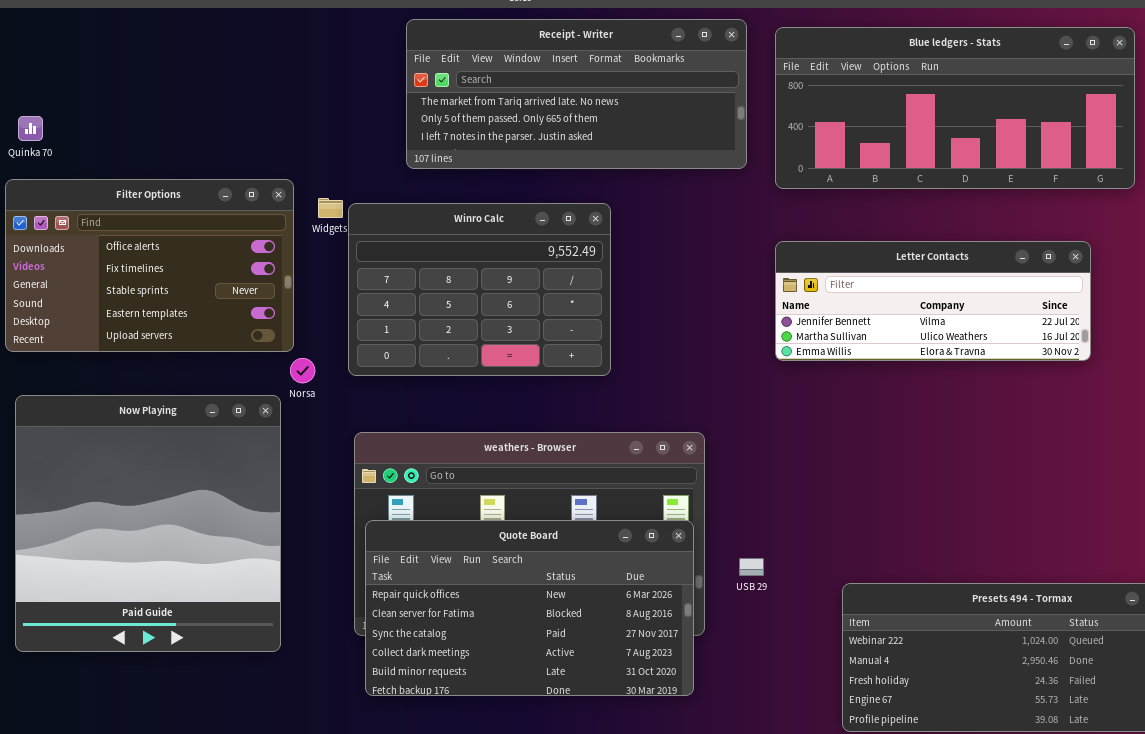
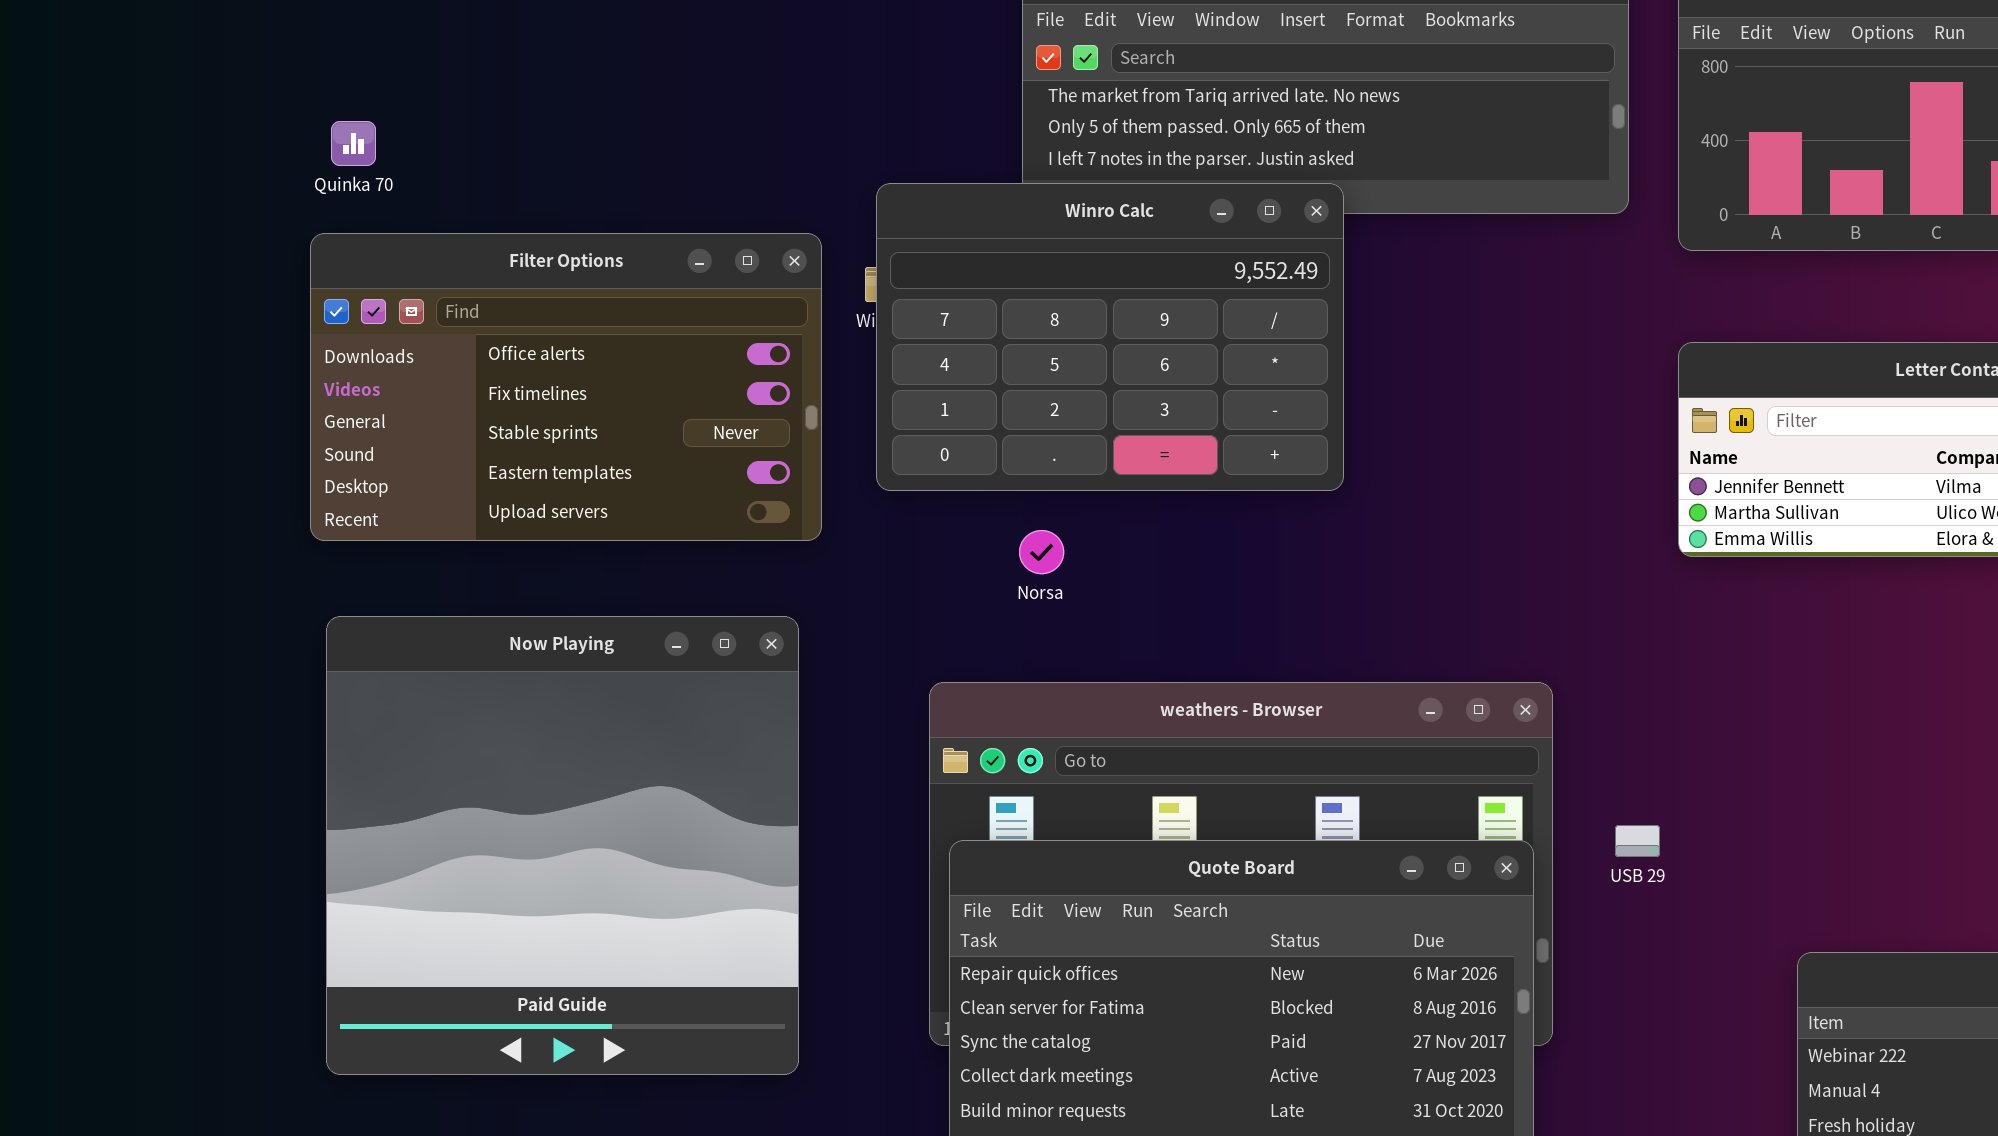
Winro Calc: [348,203,611,376] -> [876,183,1344,491], moved
Norsa: [290,358,315,383] -> [1019,530,1064,574], moved
USB 29: [739,558,764,576] -> [1615,825,1660,857], moved

